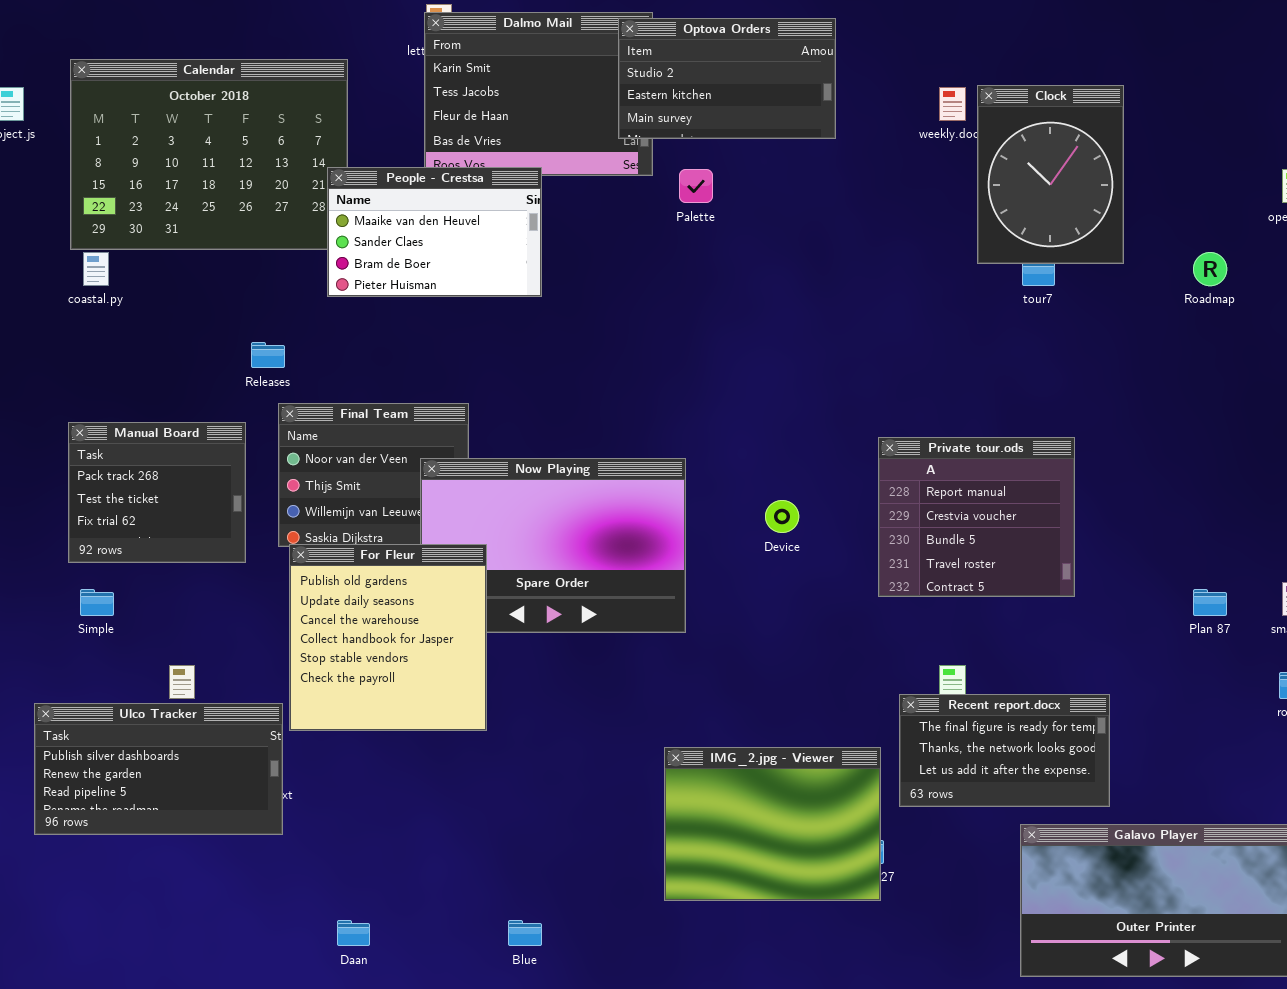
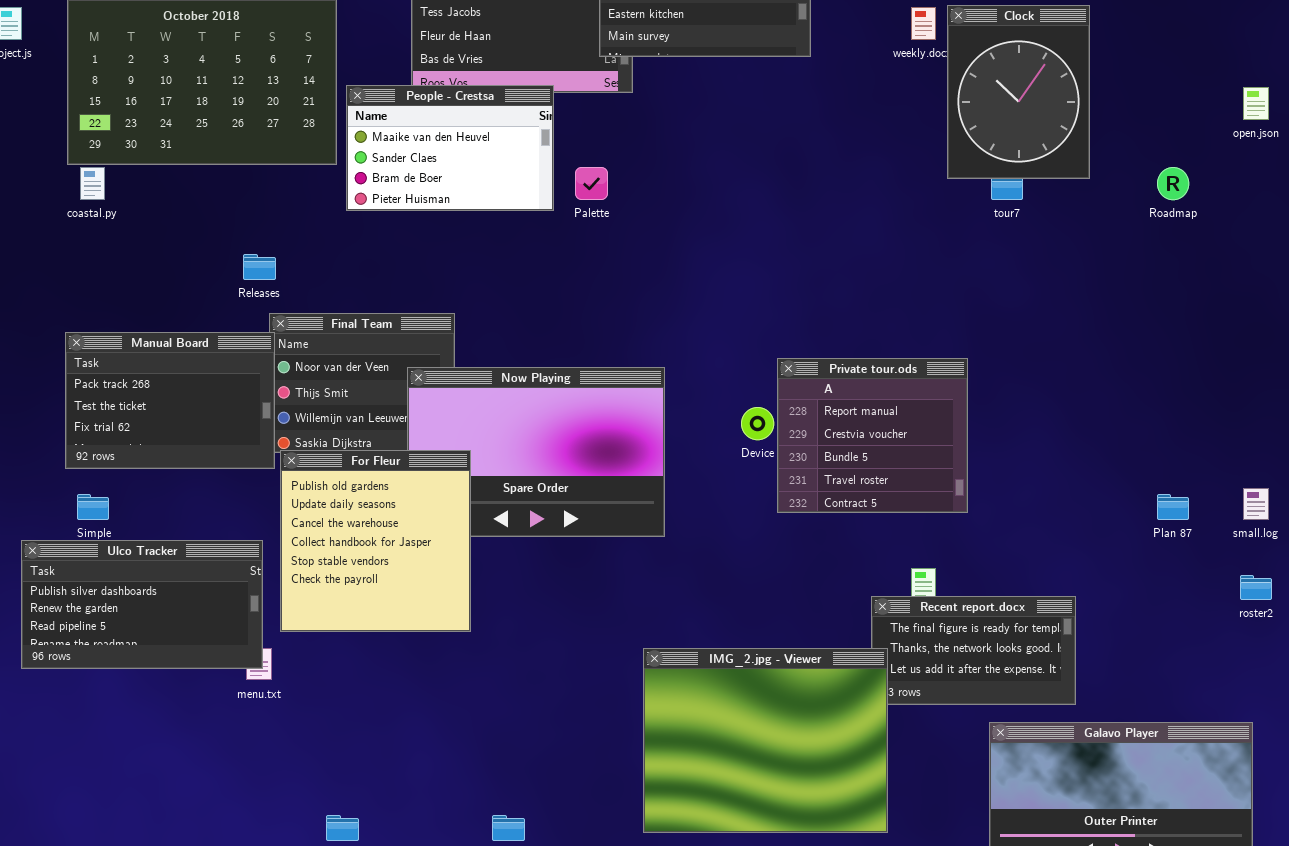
People - Crestsa: [327,167,542,297] -> [346,85,554,211], moved
Palette: [679,169,713,203] -> [575,167,608,200], moved
Manual Board: [68,422,246,563] -> [65,332,275,469], resized
Private tour.ods: [878,437,1075,597] -> [777,358,968,513], moved
Ulco Tracker: [34,703,283,835] -> [21,540,263,669], moved
IMG_2.jpg - Viewer: [664,747,881,901] -> [643,648,888,833], resized

